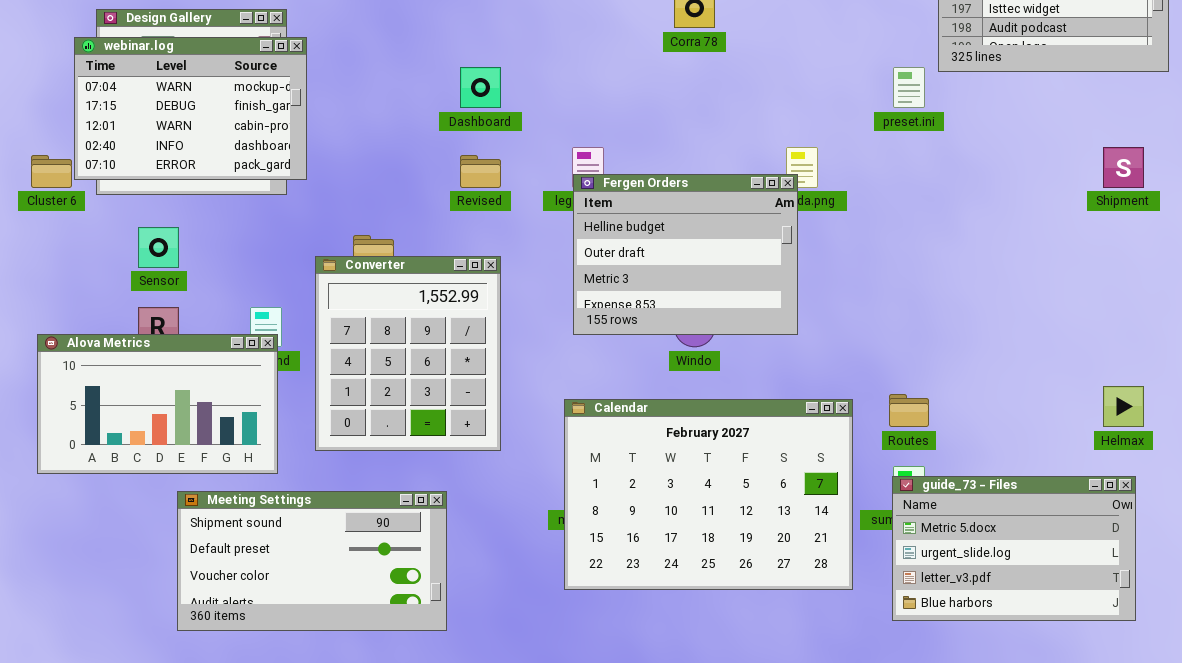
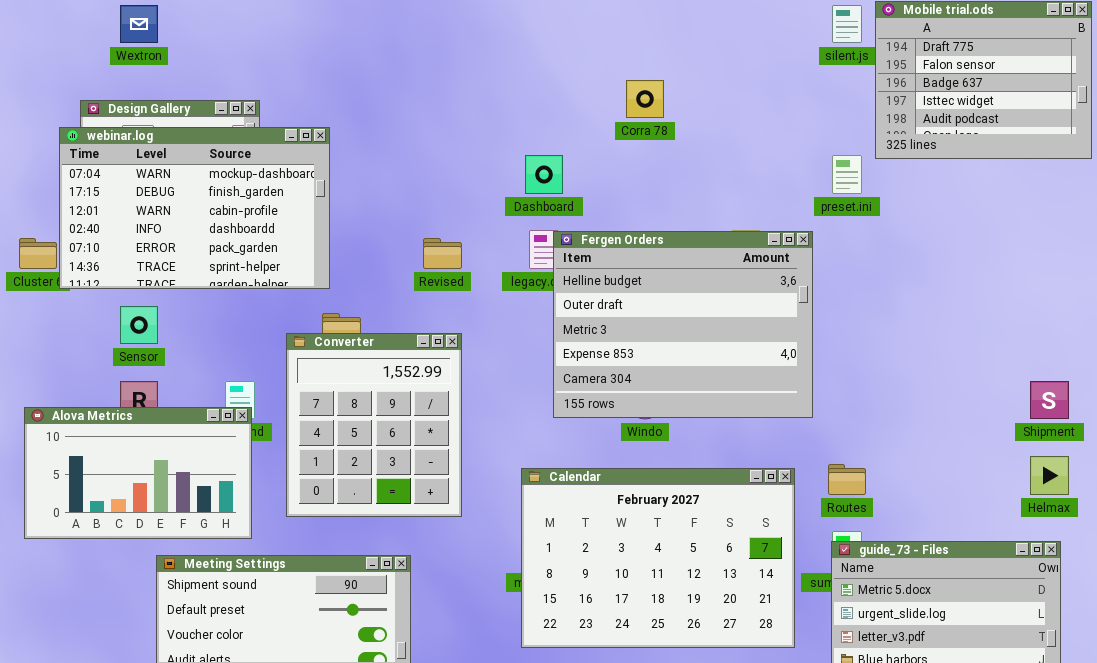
webinar.log: [74,37,307,180] -> [59,127,330,289], resized
Dashboard: [460,67,501,108] -> [525,155,563,194], moved
Shipment: [1103,147,1144,188] -> [1030,381,1069,419], moved
Fergen Orders: [573,174,798,335] -> [553,231,813,418], moved, resized

